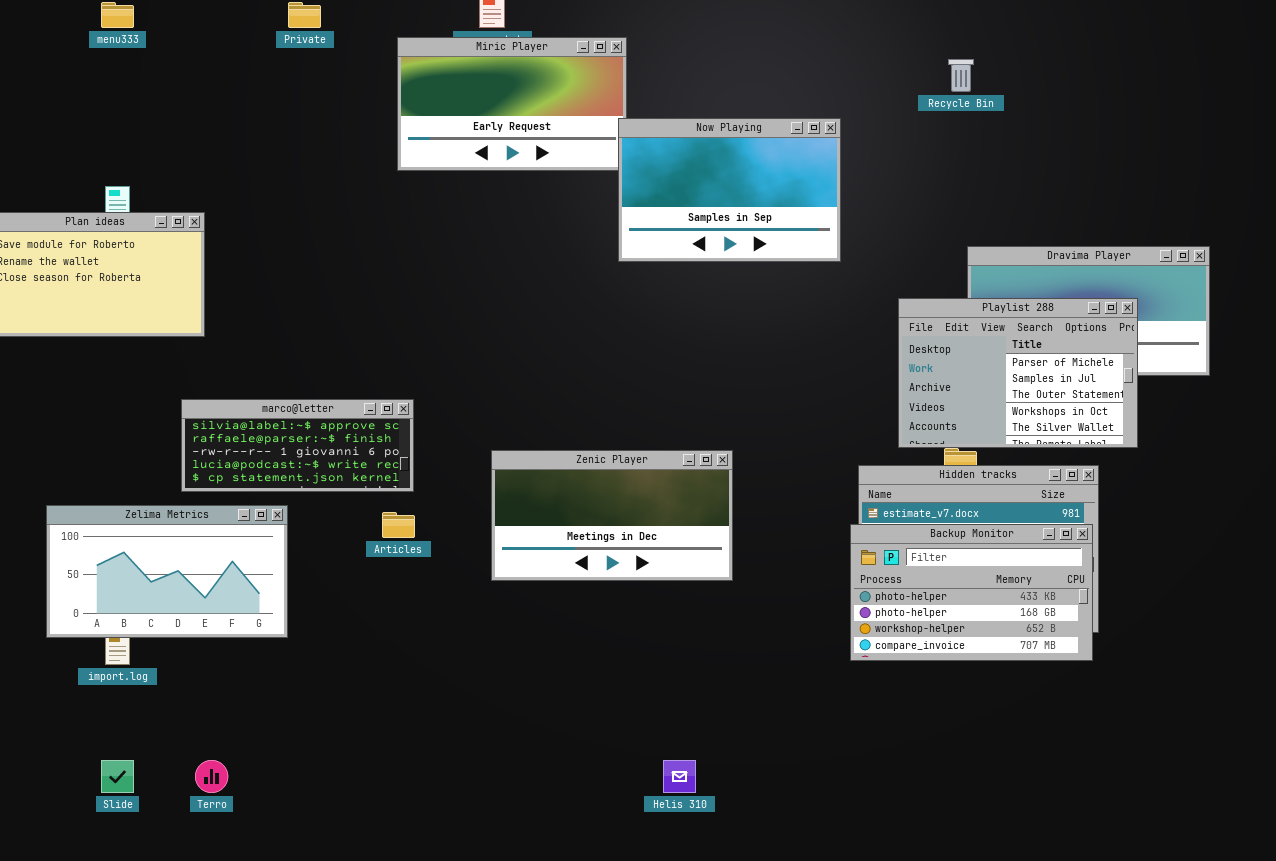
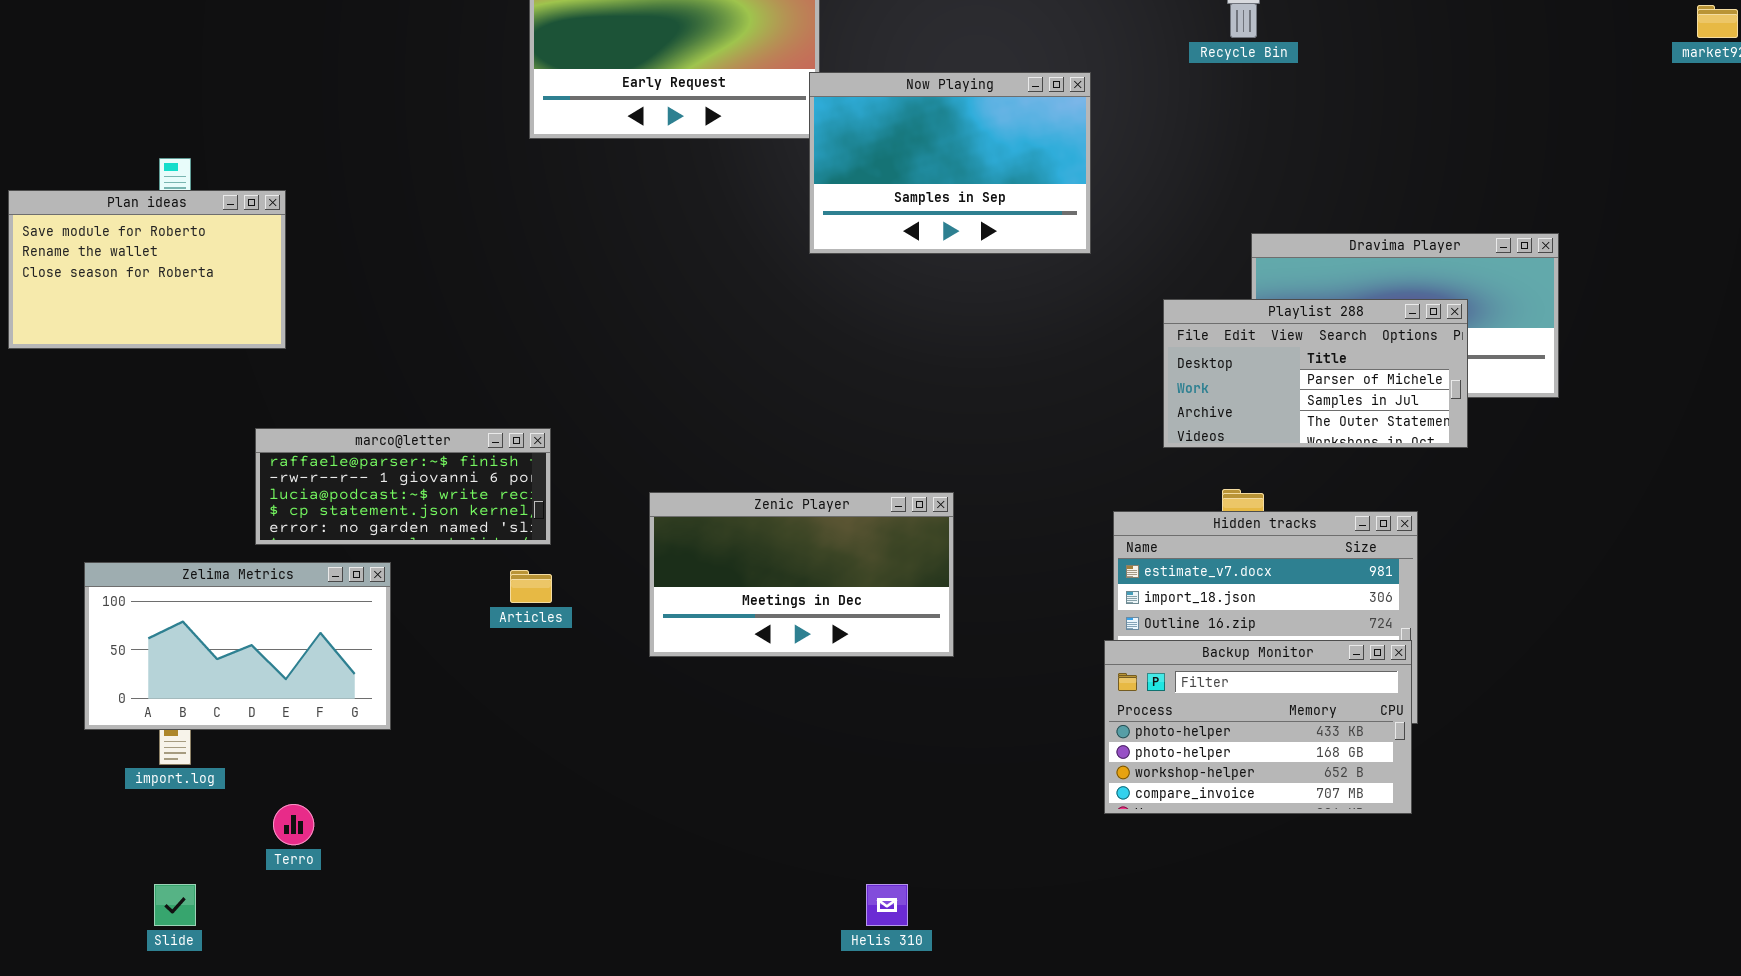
Playlist 288: [898,298,1138,448] -> [1163,299,1468,448], resized
marco@letter: [181,399,414,492] -> [255,428,551,545], scrolled down 1 row
Backup Monitor: [850,524,1093,661] -> [1104,640,1412,814], moved
Terro: [195,760,228,793] -> [273,804,314,845], moved

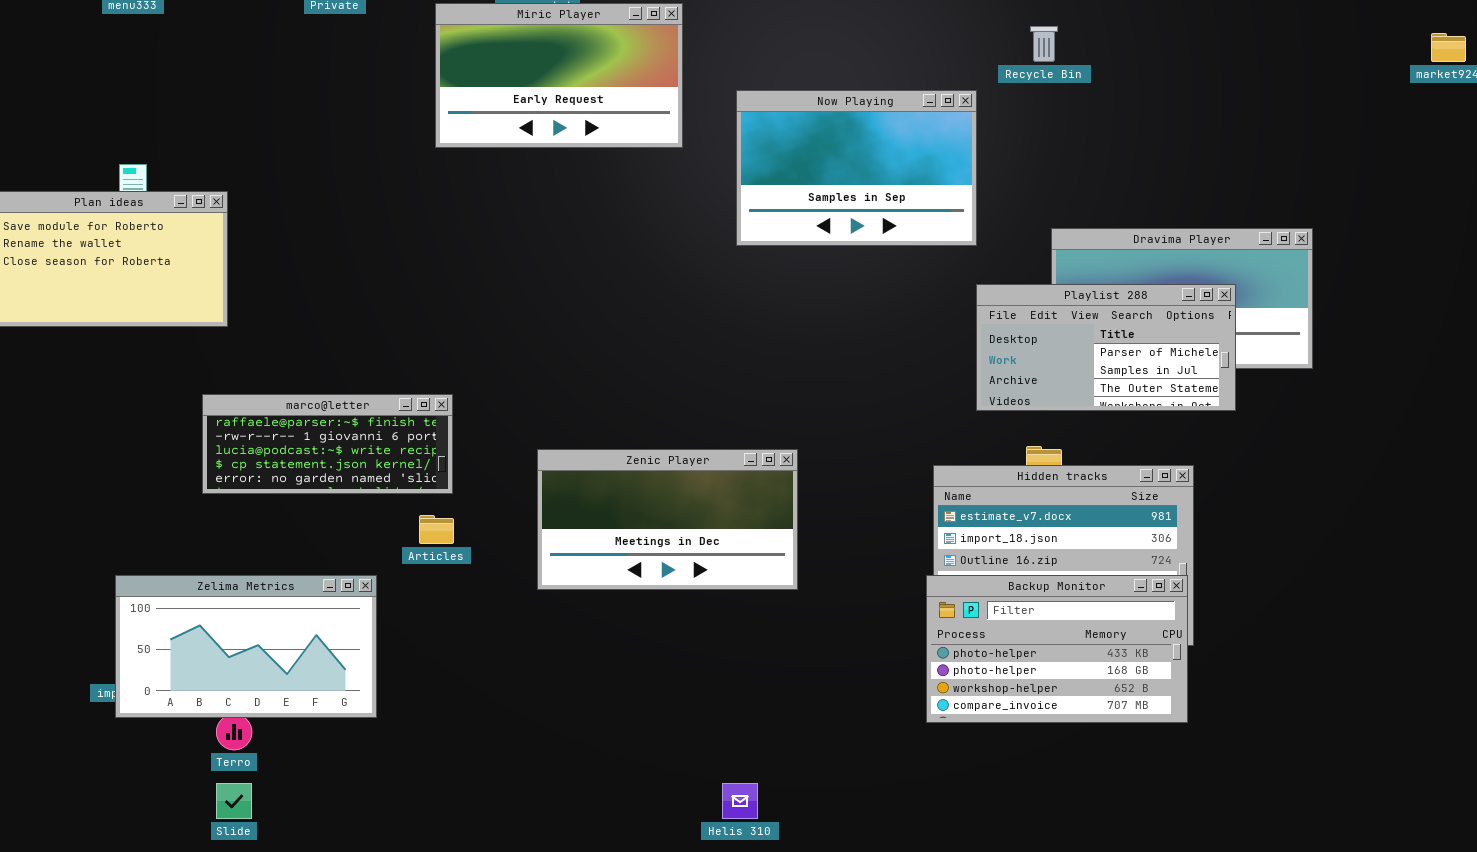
Now Playing: [809,72,1091,254] -> [736,90,977,246], moved
Zelima Metrics: [84,562,391,730] -> [115,575,377,718], moved
Slide: [154,884,196,926] -> [216,783,252,819], moved

